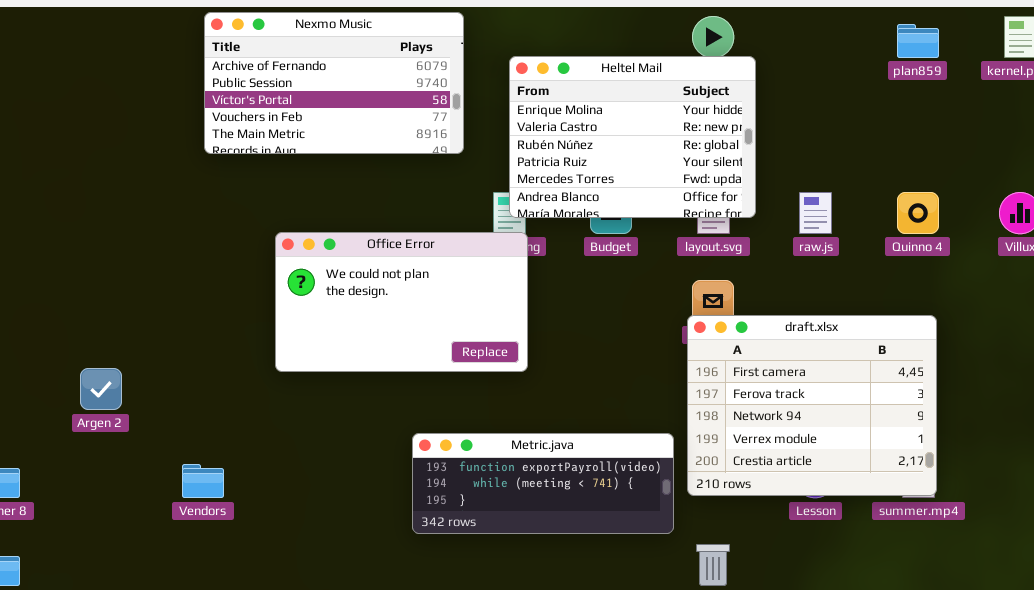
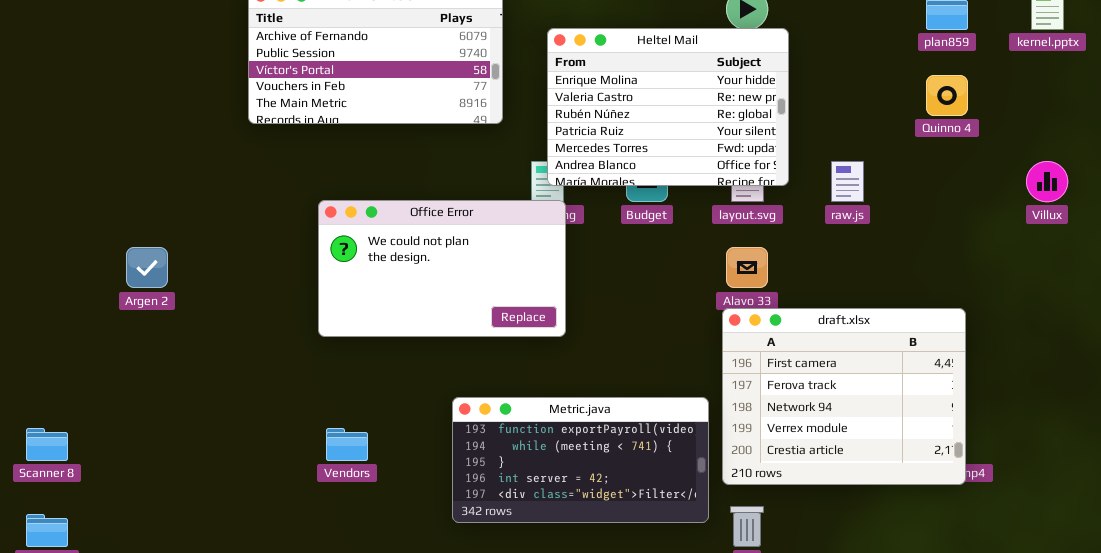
Quinno 4: [897,192,939,234] -> [926,75,968,116], moved
draft.xlsx: [687,315,937,496] -> [722,308,966,485], moved
Argen 2: [80,368,122,410] -> [126,247,168,288], moved
Metric.java: [412,433,674,534] -> [452,397,709,523], resized
Vendors: [182,464,224,498] -> [326,428,368,461], moved

